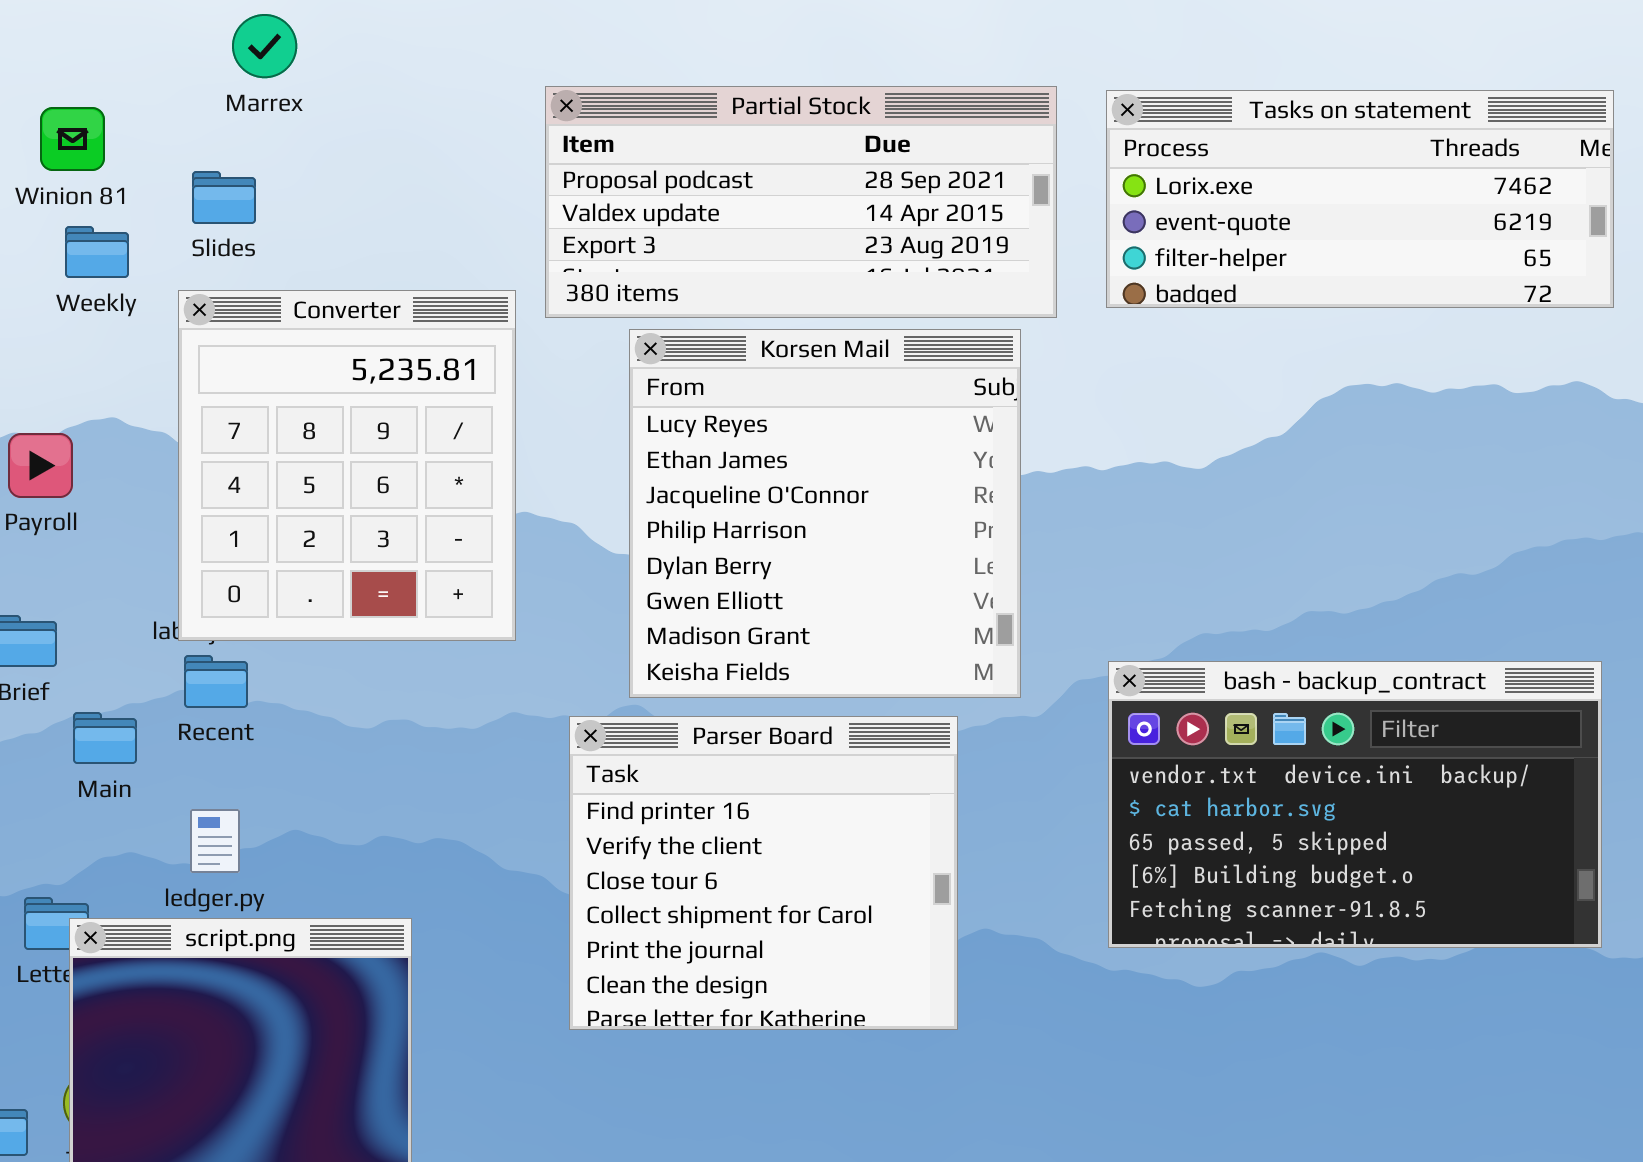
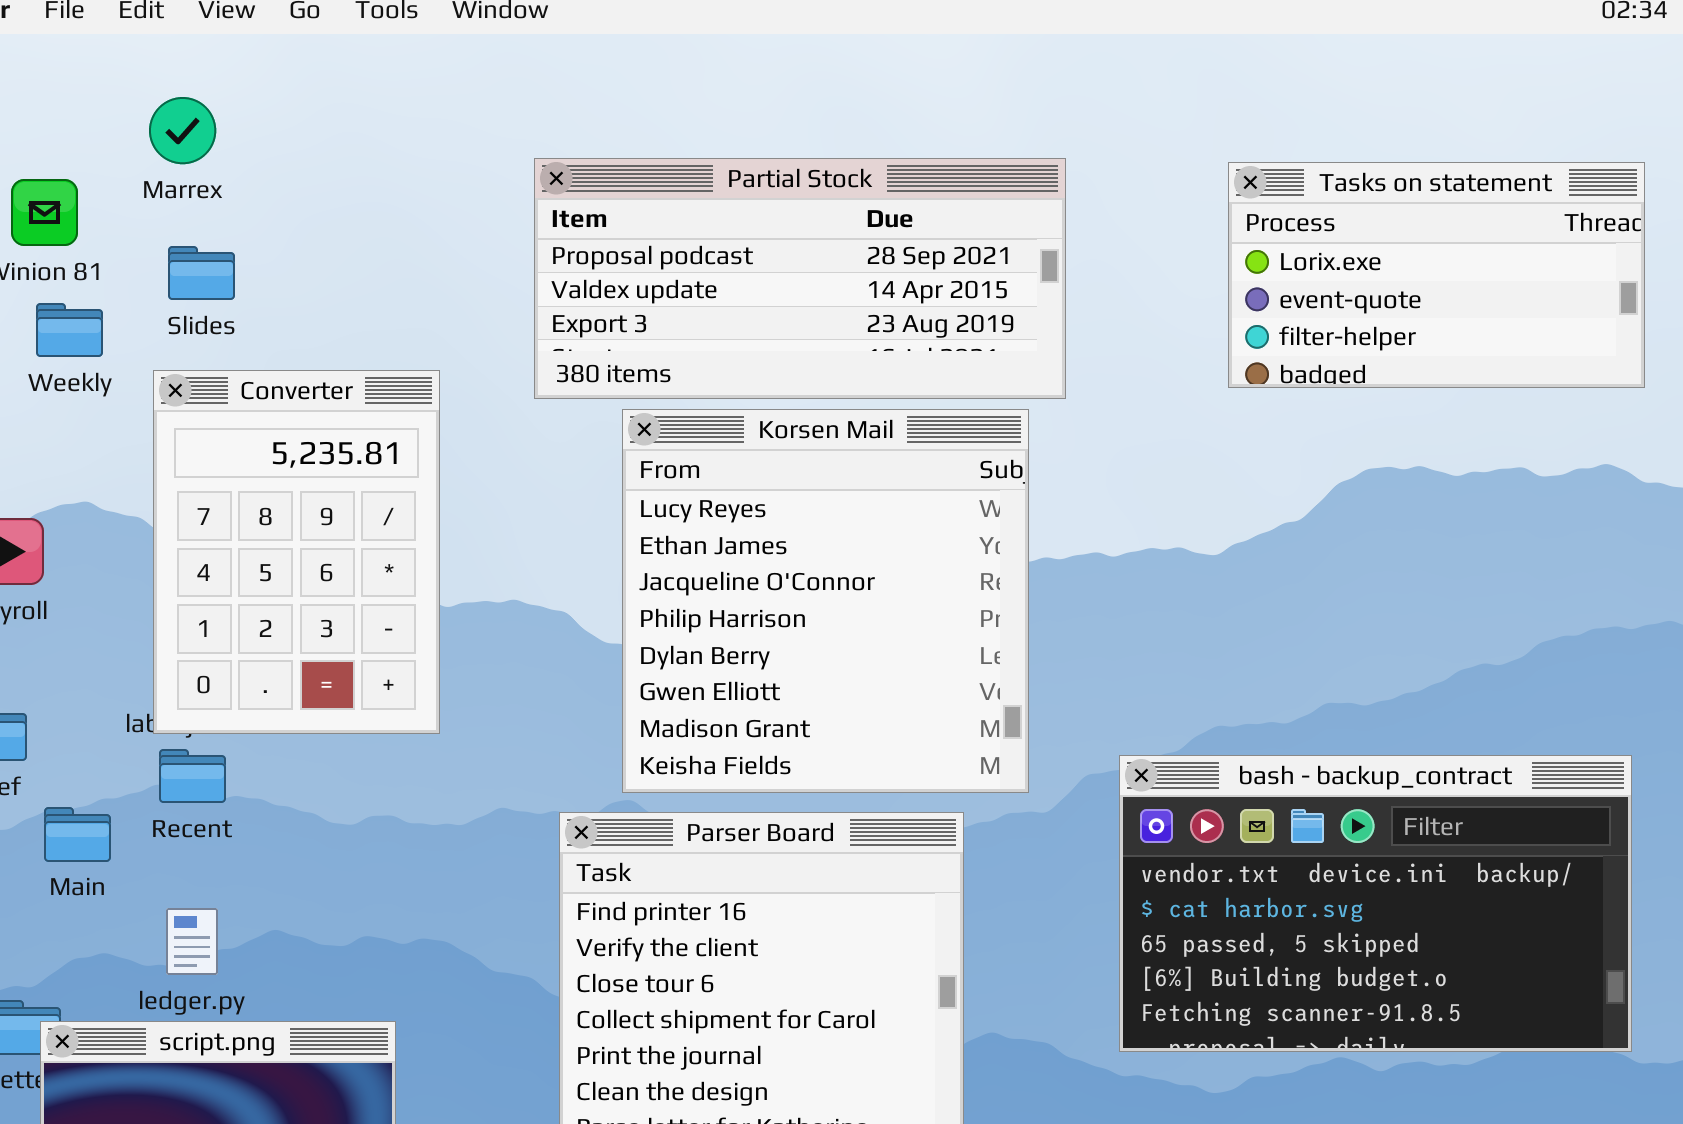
Marrex: [232,14,297,78] -> [149,97,216,164], moved
Tasks on statement: [1106,90,1614,308] -> [1228,162,1645,388], resized
Converter: [178,290,516,641] -> [153,370,440,734], resized

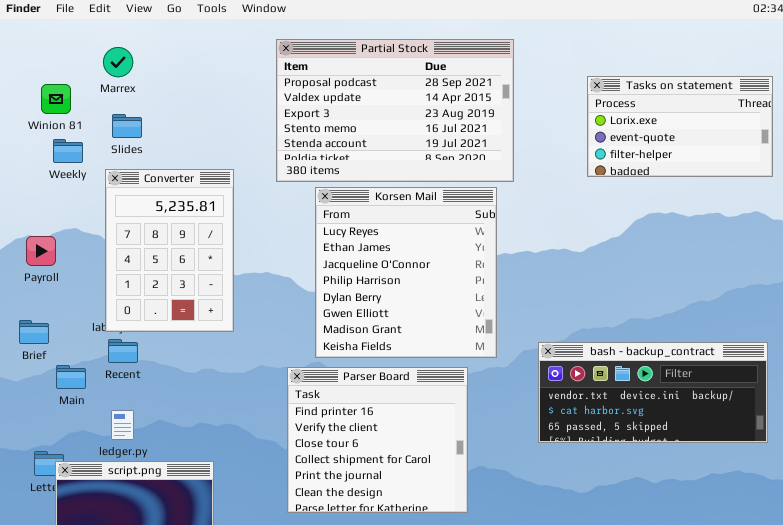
Partial Stock: [534,158,1066,399] -> [276,39,514,182], resized
bash - backup_contract: [1119,755,1632,1052] -> [538,342,768,443], resized

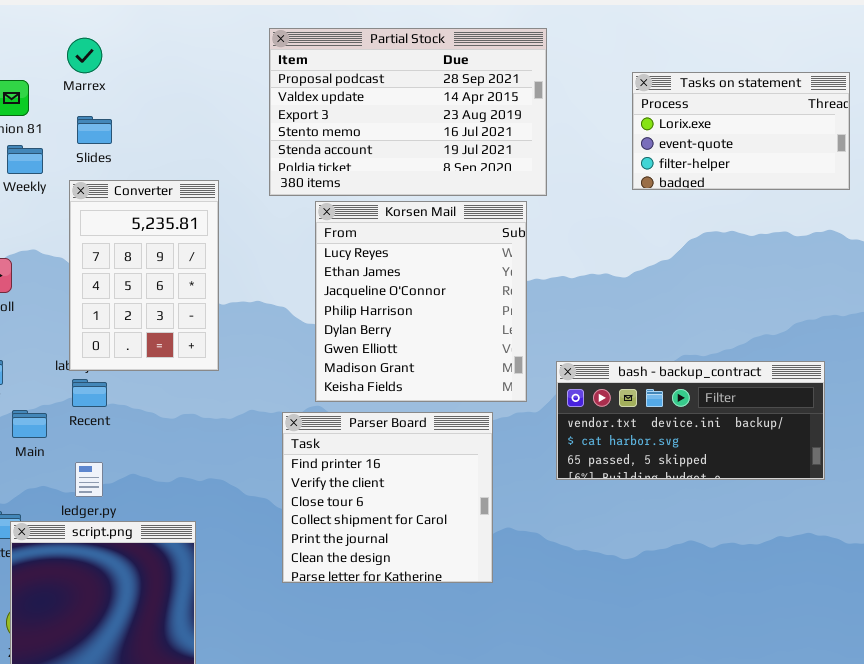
bash - backup_contract: [538,342,768,443] -> [556,361,825,480], moved

